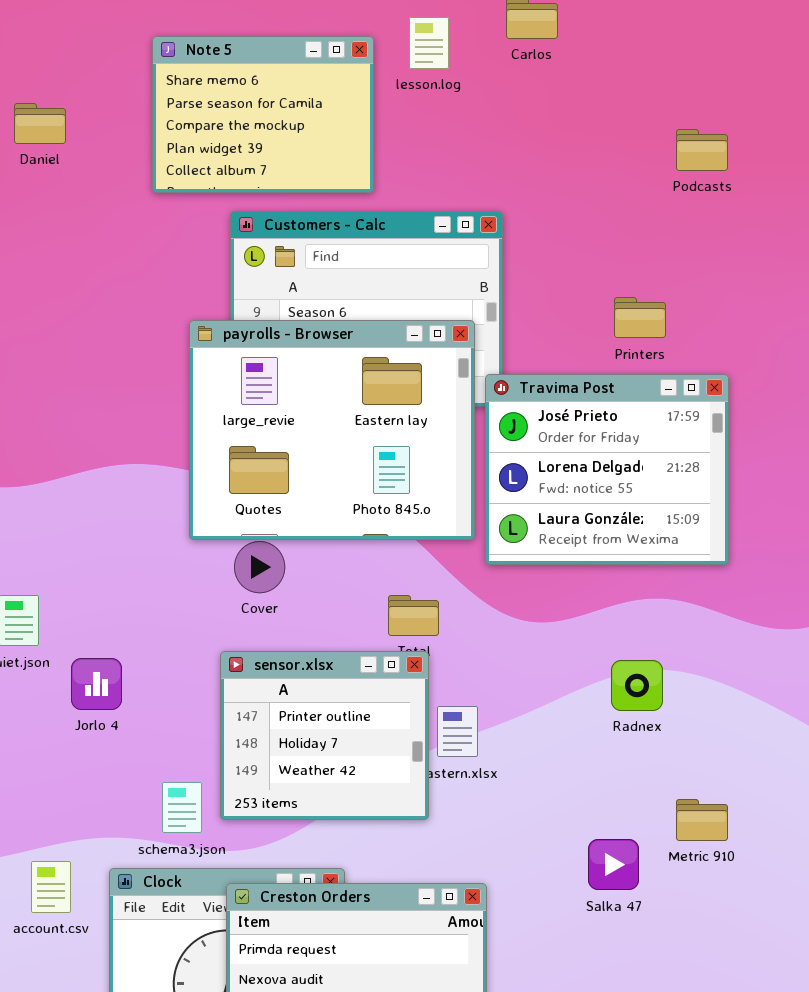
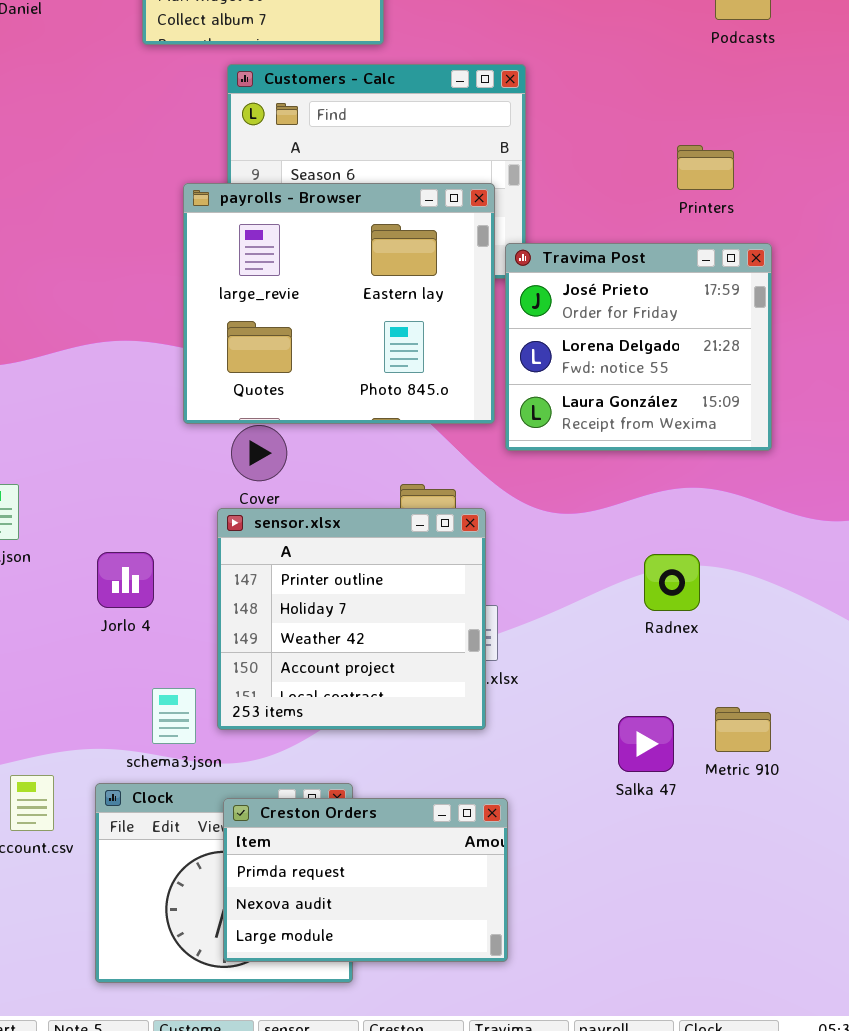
Printers: [614,297,666,338] -> [677,145,734,190], moved
sensor.xlsx: [220,651,429,820] -> [217,508,486,730], resized
Jorlo 4: [71,658,122,710] -> [97,552,154,608], moved
Salka 47: [588,839,639,890] -> [618,716,674,772], moved

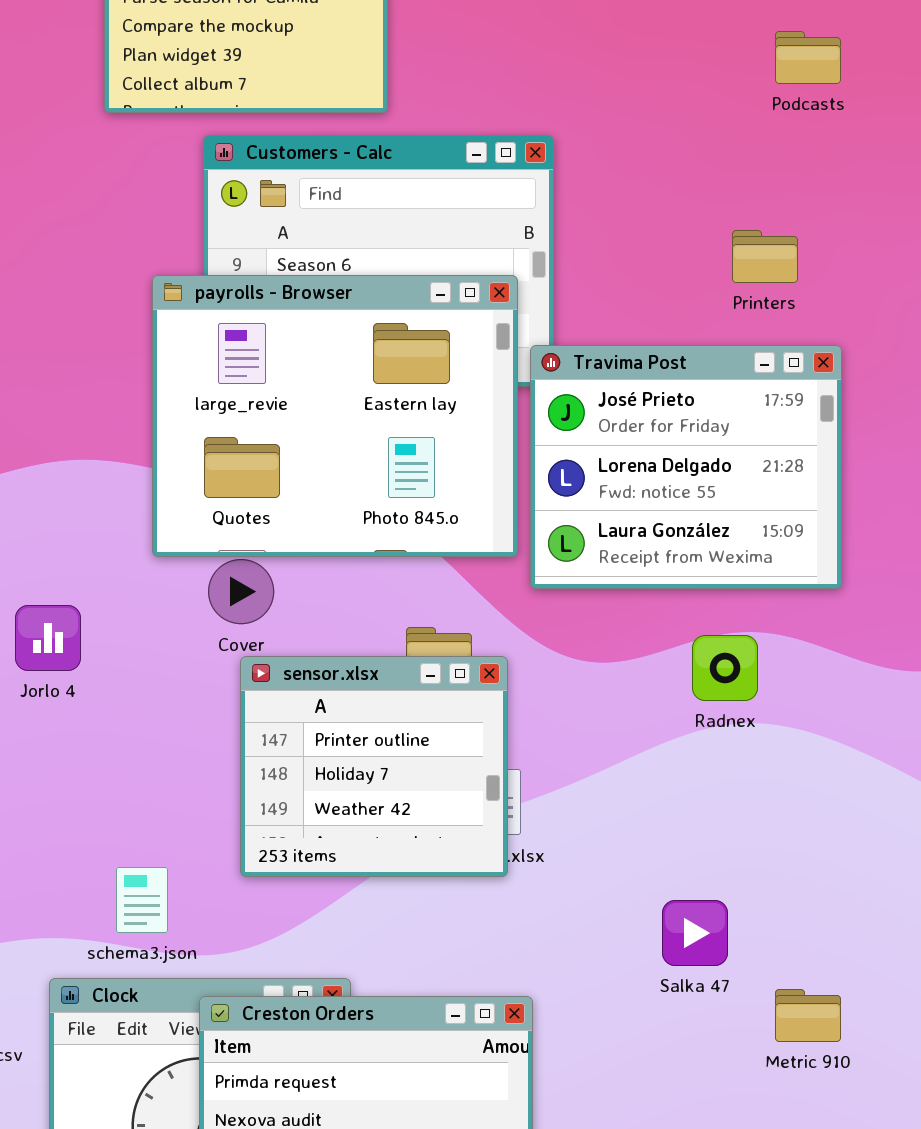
sensor.xlsx: [217,508,486,730] -> [240,656,508,877], resized
Jorlo 4: [97,552,154,608] -> [15,605,81,671], moved
Radnex: [644,554,700,611] -> [692,635,758,701], moved
Metric 910: [715,707,771,752] -> [775,989,841,1042], moved

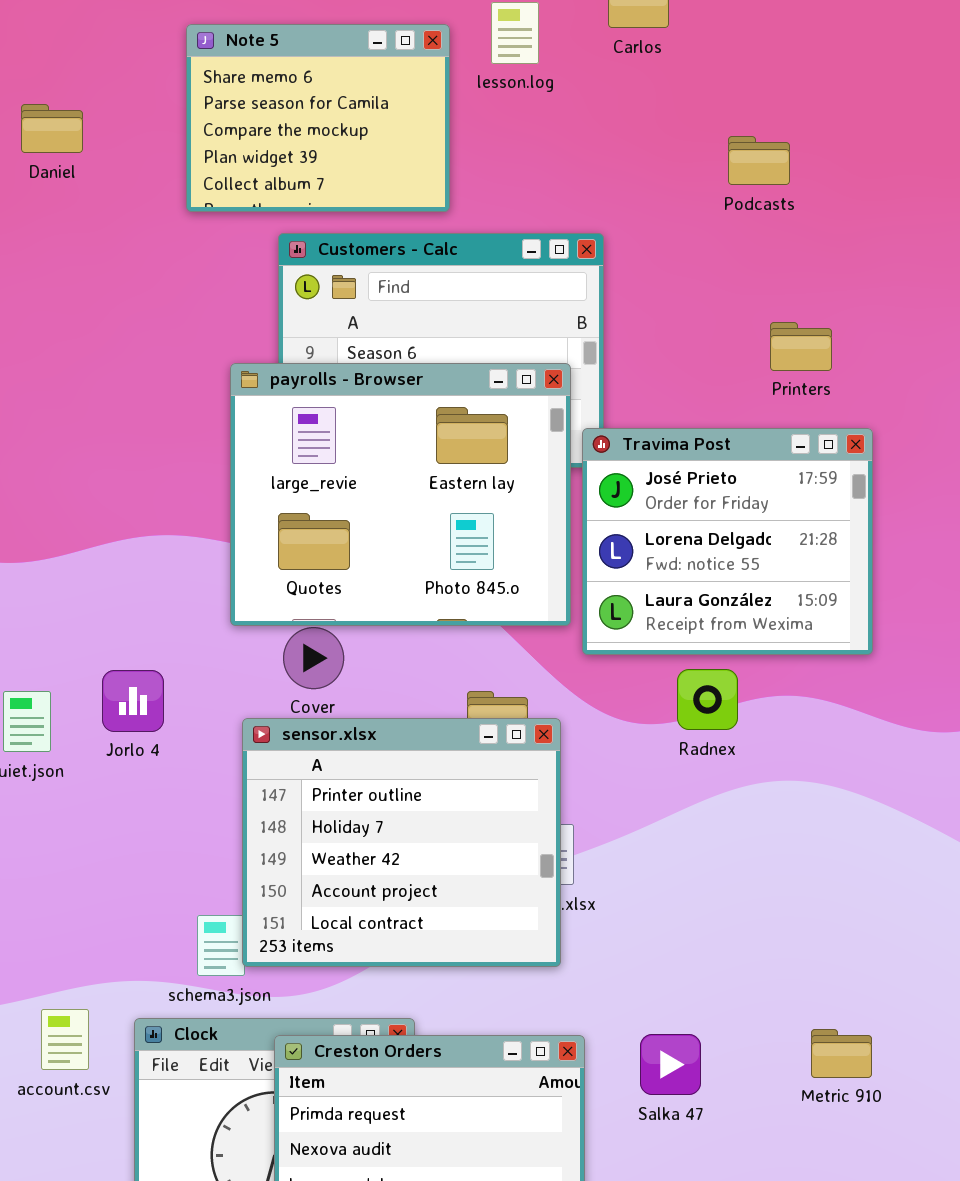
Podcasts: [775,31,841,84] -> [728,136,790,185], moved
Radnex: [692,635,758,701] -> [677,669,738,730], moved
sensor.xlsx: [240,656,508,877] -> [242,718,561,967], resized
Salka 47: [662,900,728,966] -> [640,1034,701,1095], moved

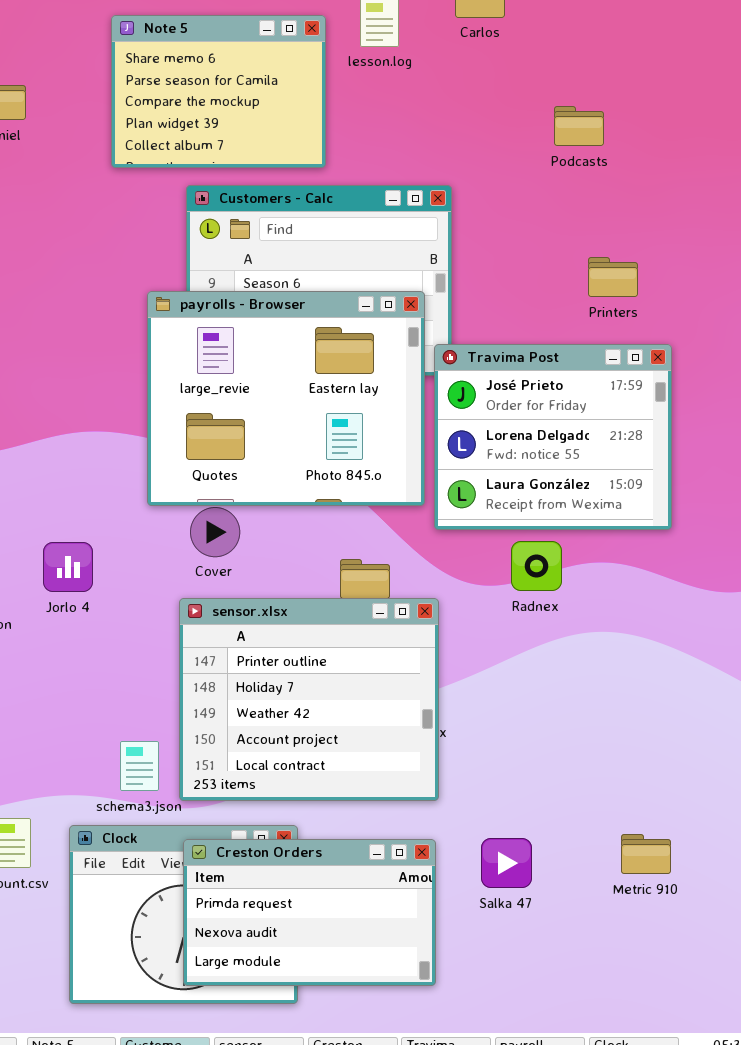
sensor.xlsx: [242,718,561,967] -> [179,598,439,801], moved

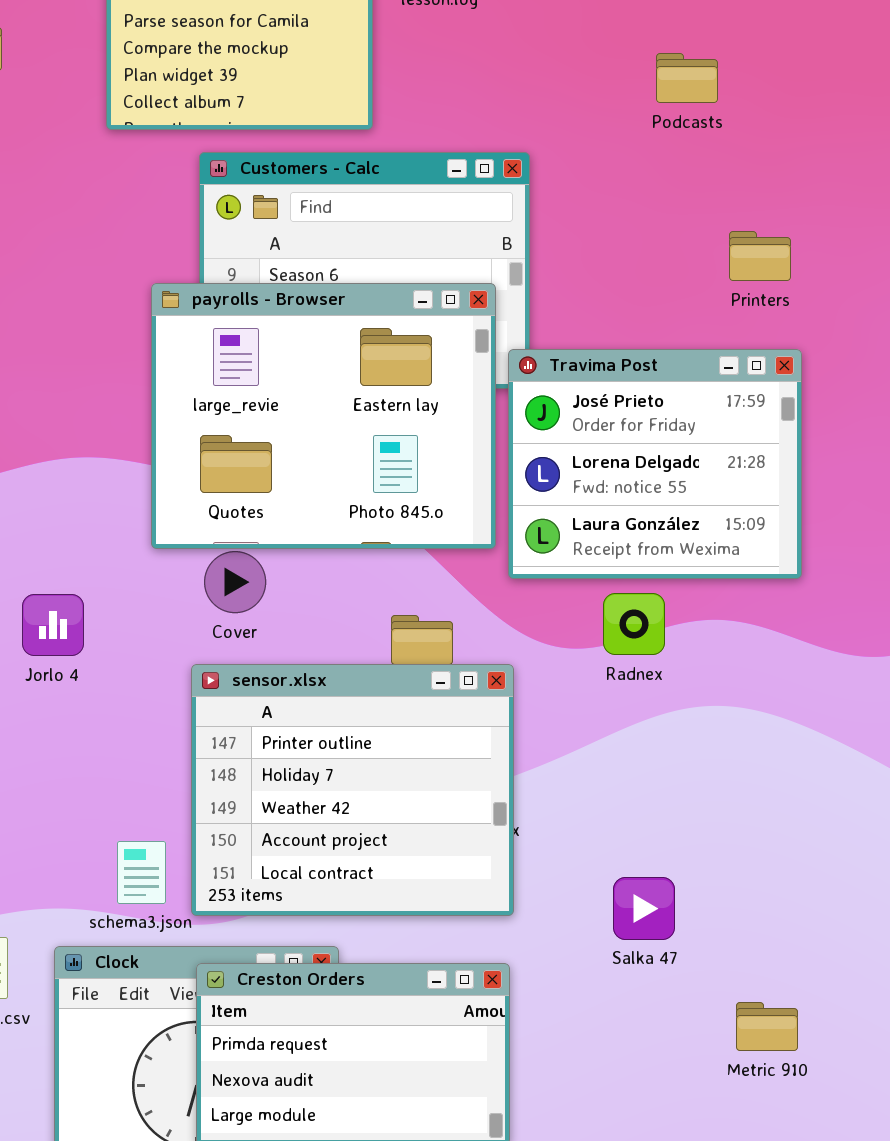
Printers: [588,257,638,297] -> [729,231,791,281], moved
Metric 910: [621,834,671,874] -> [736,1002,798,1051], moved
Salka 47: [481,838,532,888] -> [613,877,675,940], moved

